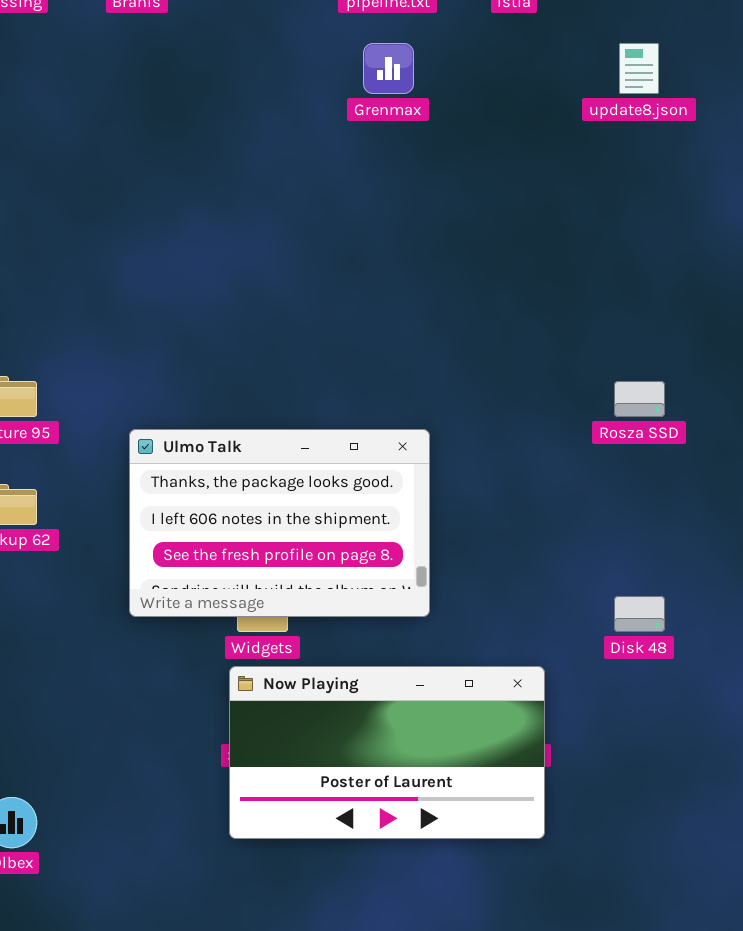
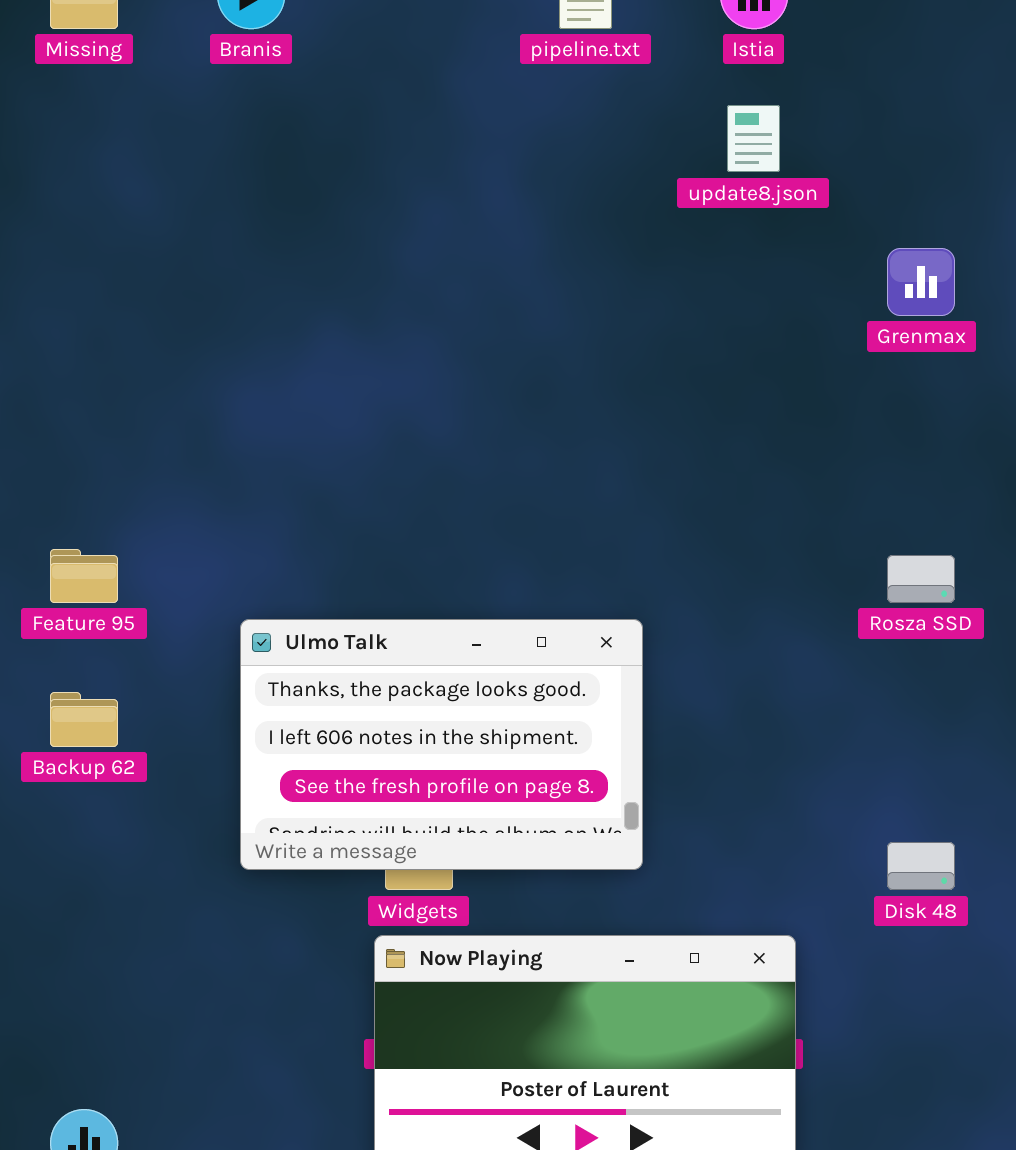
Grenmax: [363,43,414,94] -> [887,248,955,316], moved
update8.json: [619,43,659,94] -> [727,105,780,172], moved

